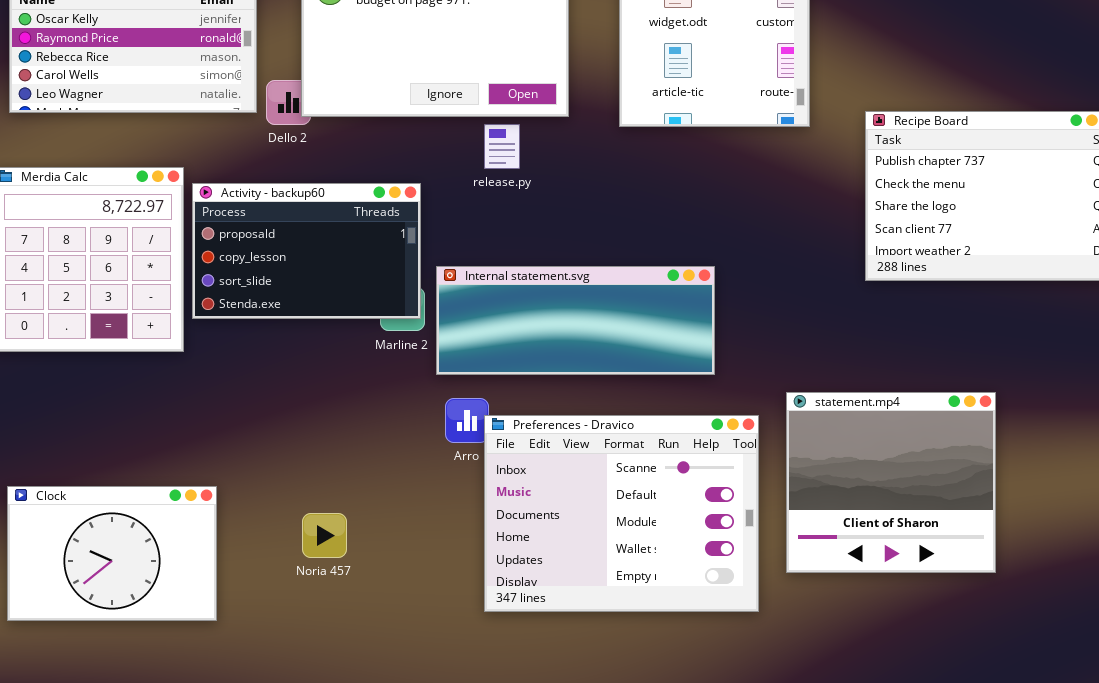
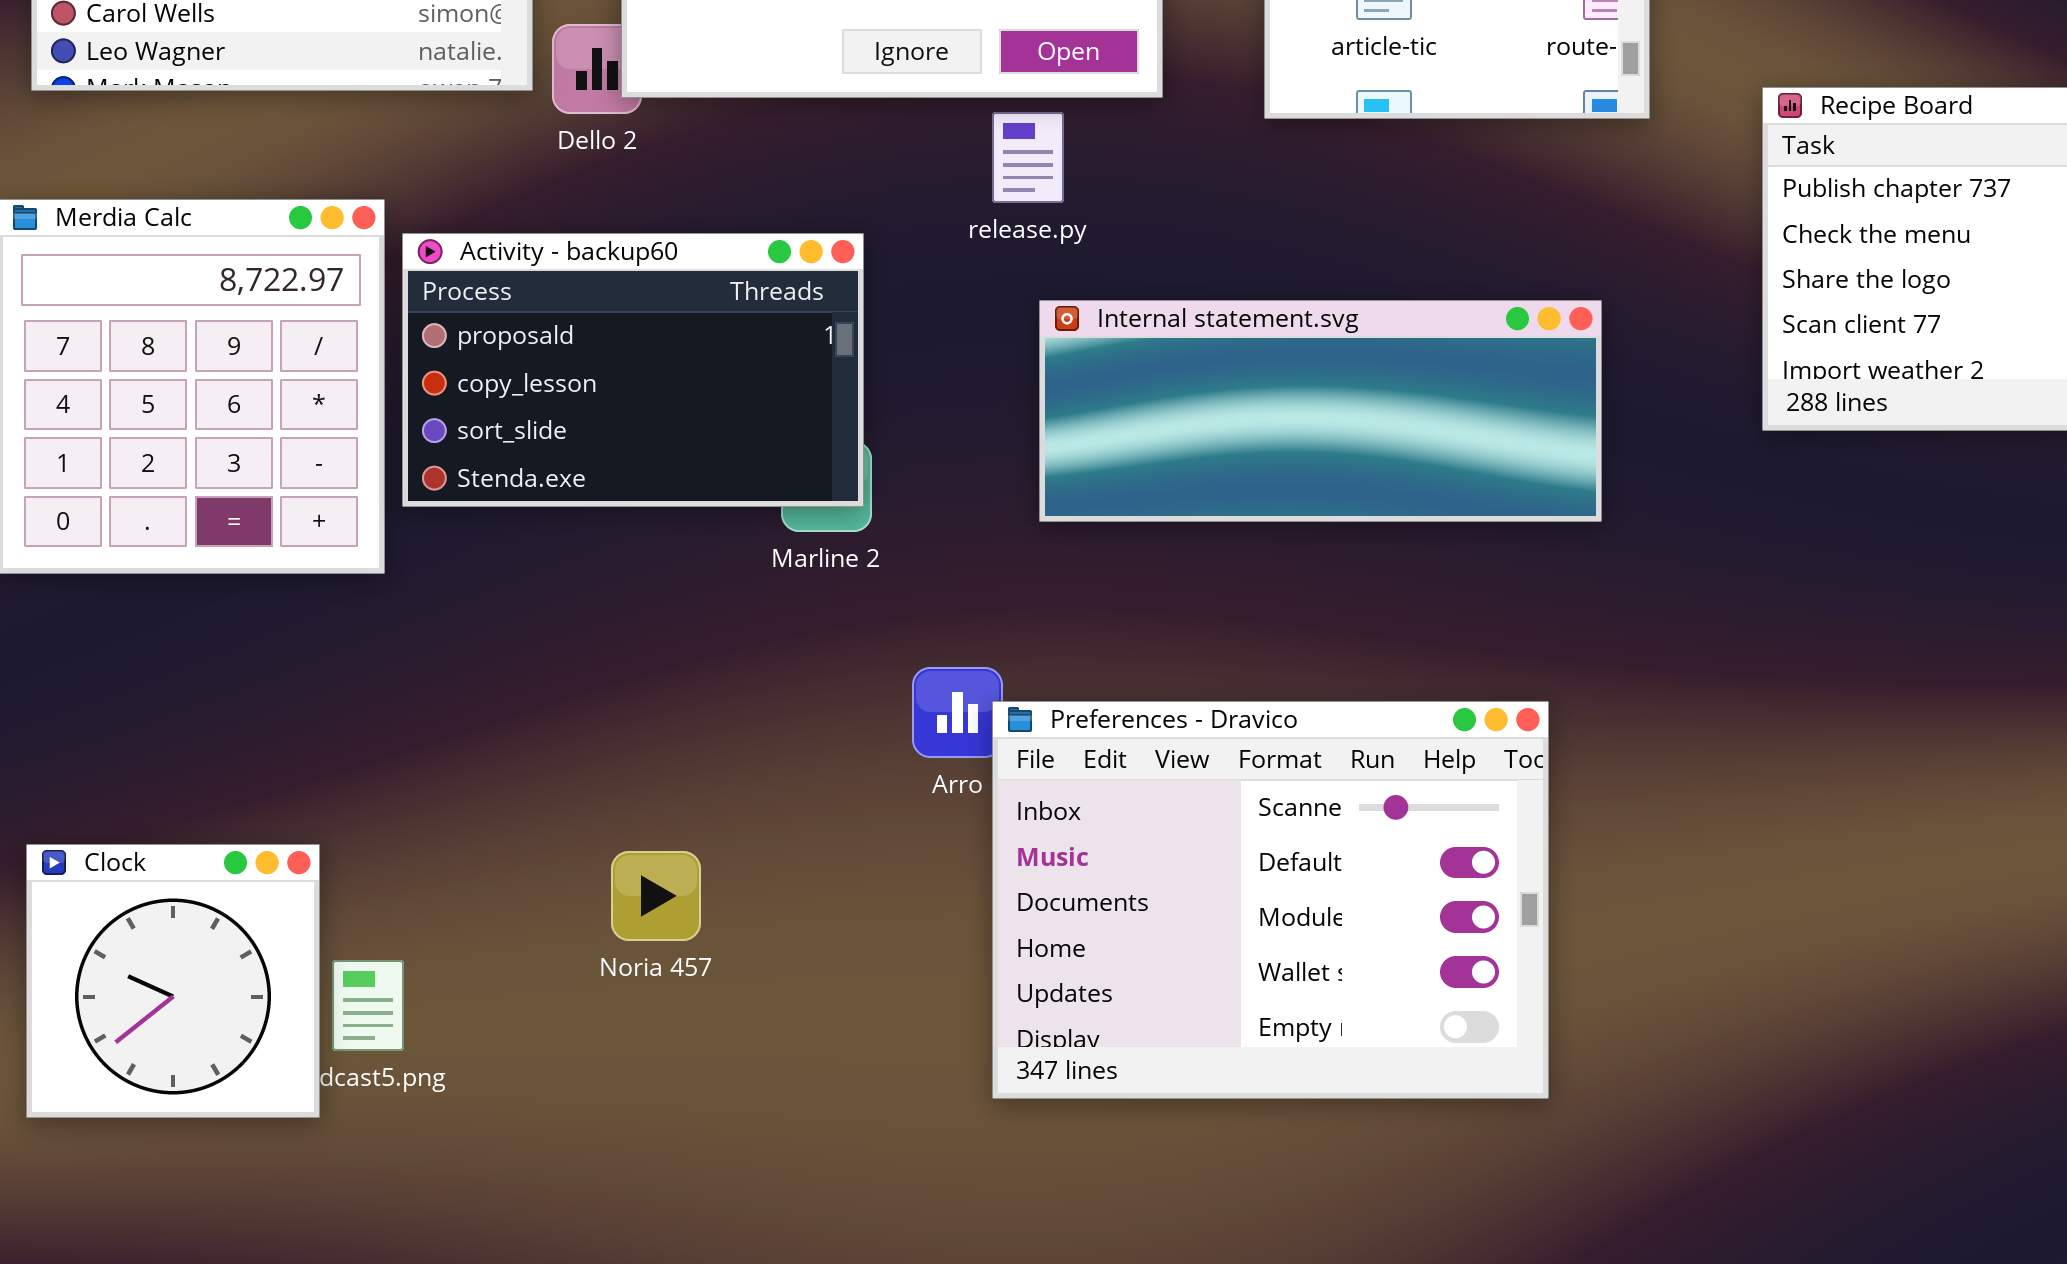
Internal statement.svg: [436,266,715,375] -> [1039,300,1602,522], moved
statement.mp4: [786,392,996,573] -> none, closed
Clock: [7,486,217,621] -> [26,844,320,1118], resized
Noria 457: [302,513,347,558] -> [611,851,701,941], moved

